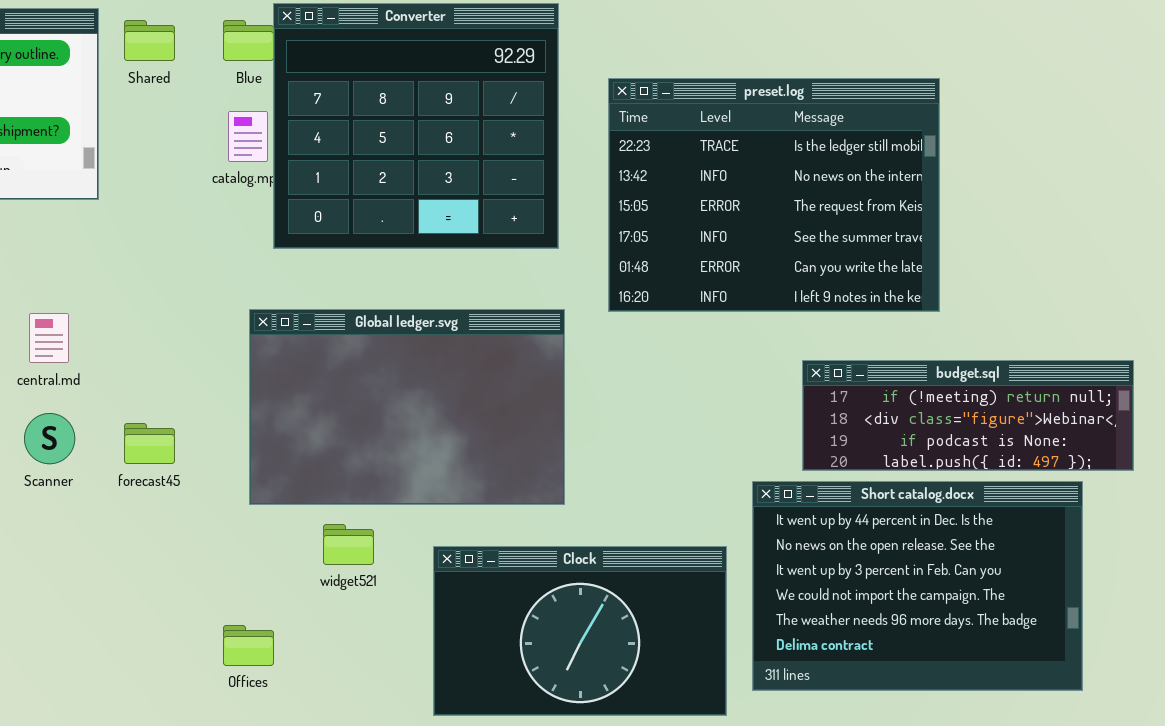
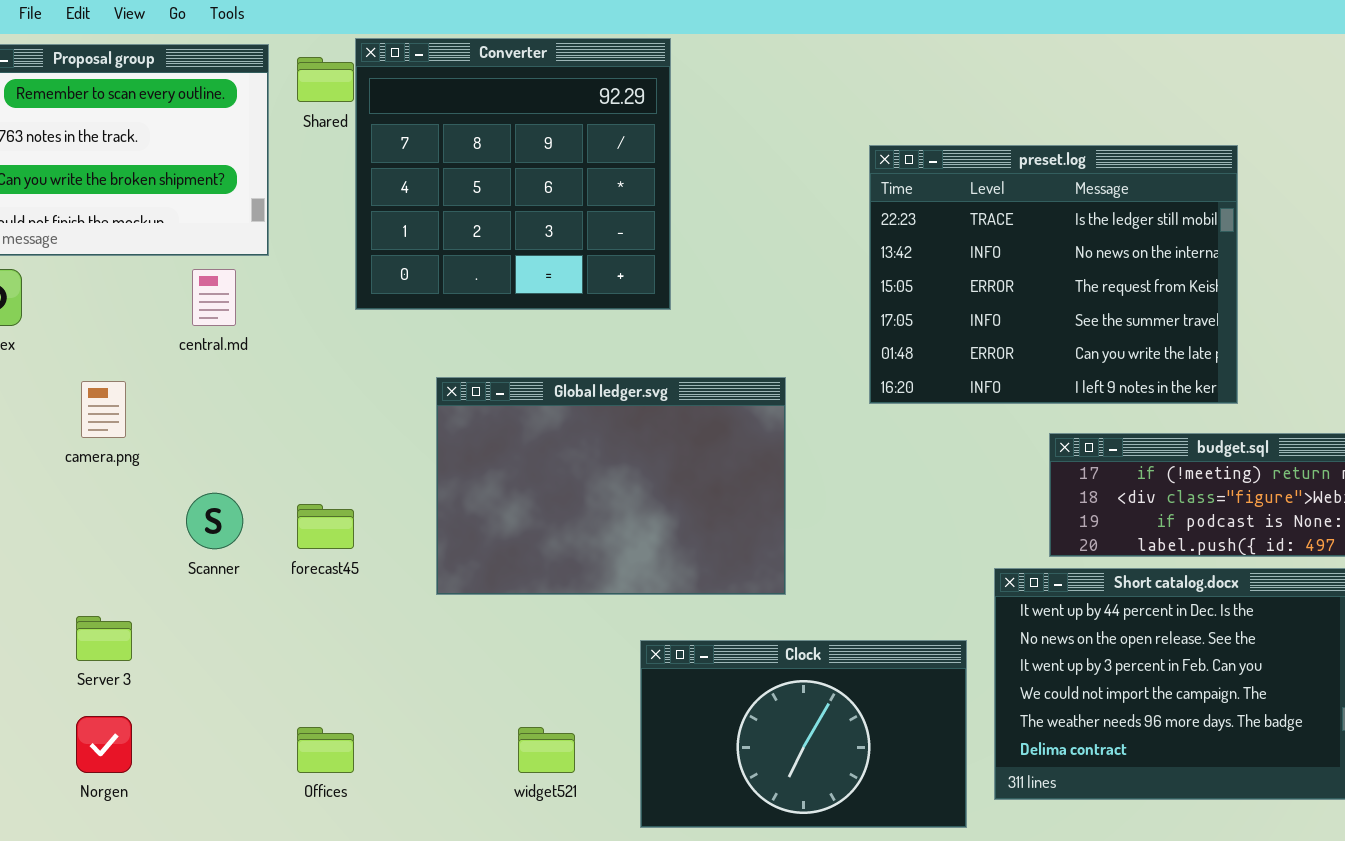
Converter: [273,3,559,249] -> [355,38,671,310], moved
preset.log: [608,78,940,312] -> [869,145,1238,404], moved
central.md: [29,313,69,363] -> [192,269,236,326], moved
widget521: [323,524,374,565] -> [518,727,575,773], moved
Offices: [223,625,274,666] -> [297,727,354,773], moved

